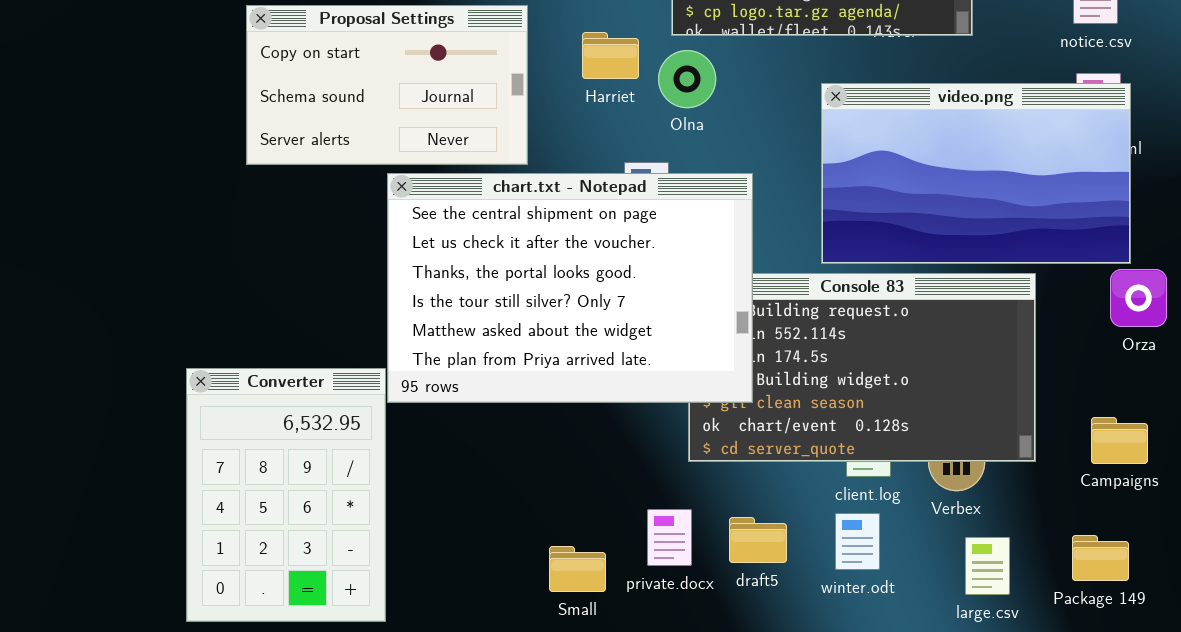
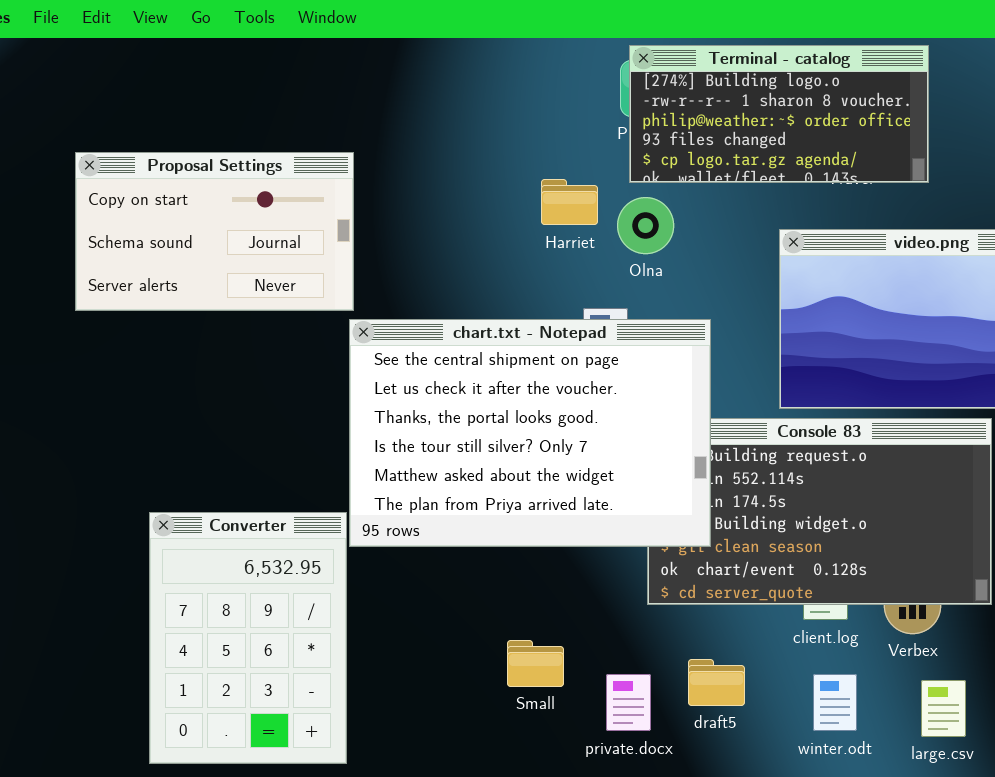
Proposal Settings: [246,5,528,165] -> [75,152,354,311], moved
private.docx: [647,509,692,566] -> [606,674,651,731], moved
winter.odt: [835,513,880,570] -> [813,674,857,731], moved
Small: [549,546,606,592] -> [507,640,564,687], moved

